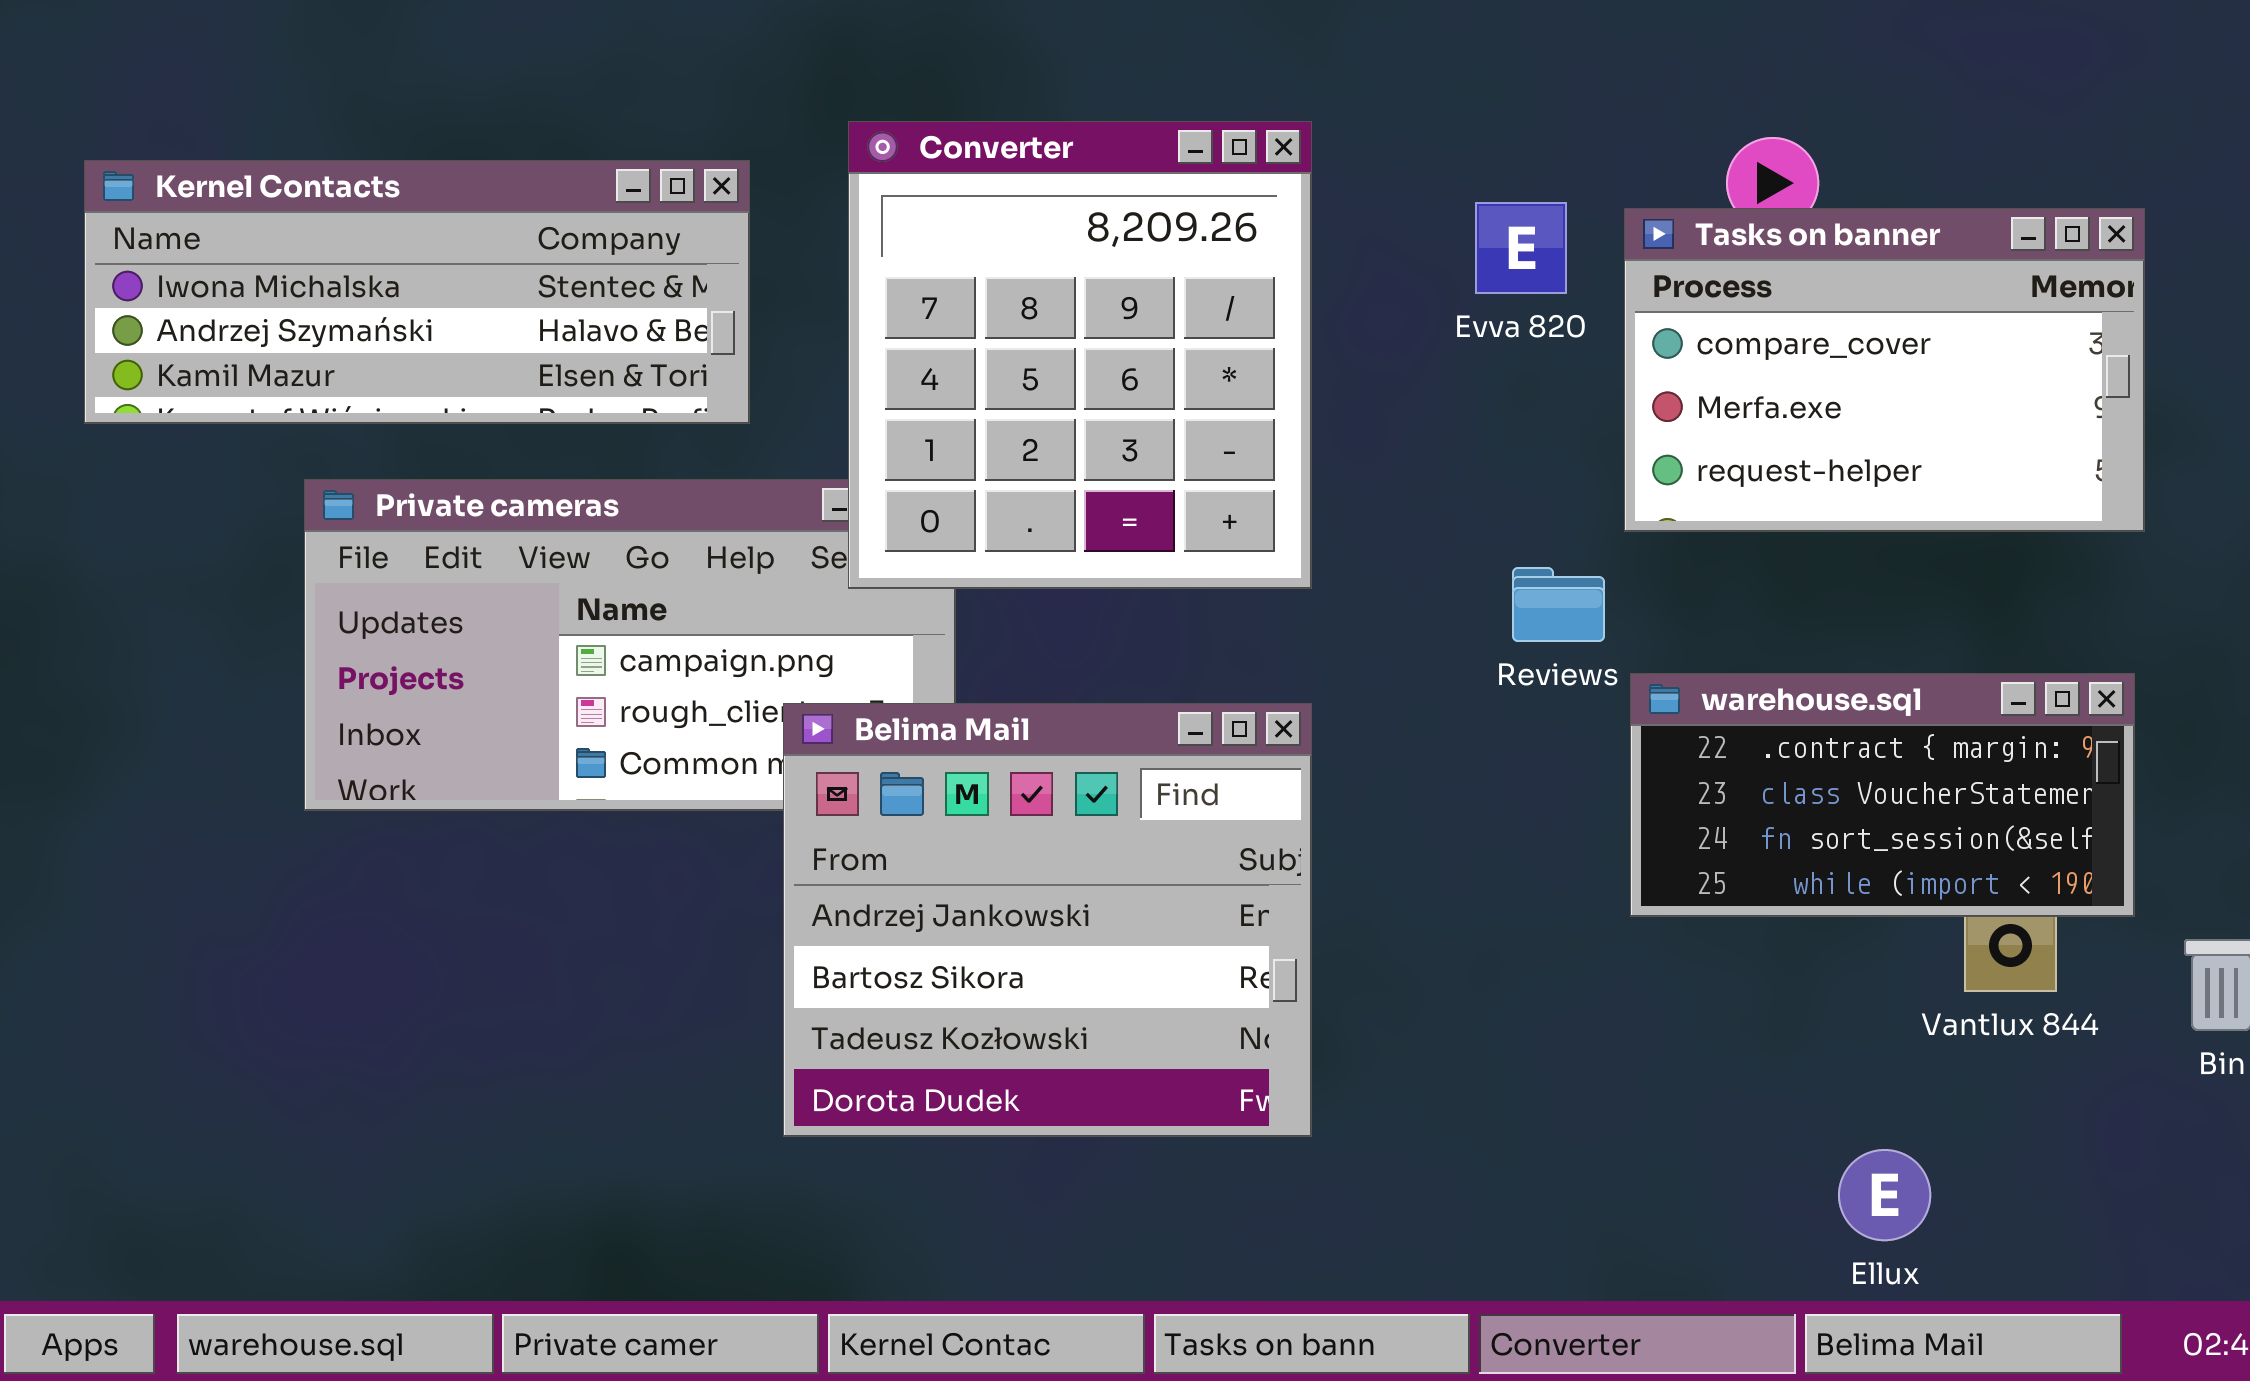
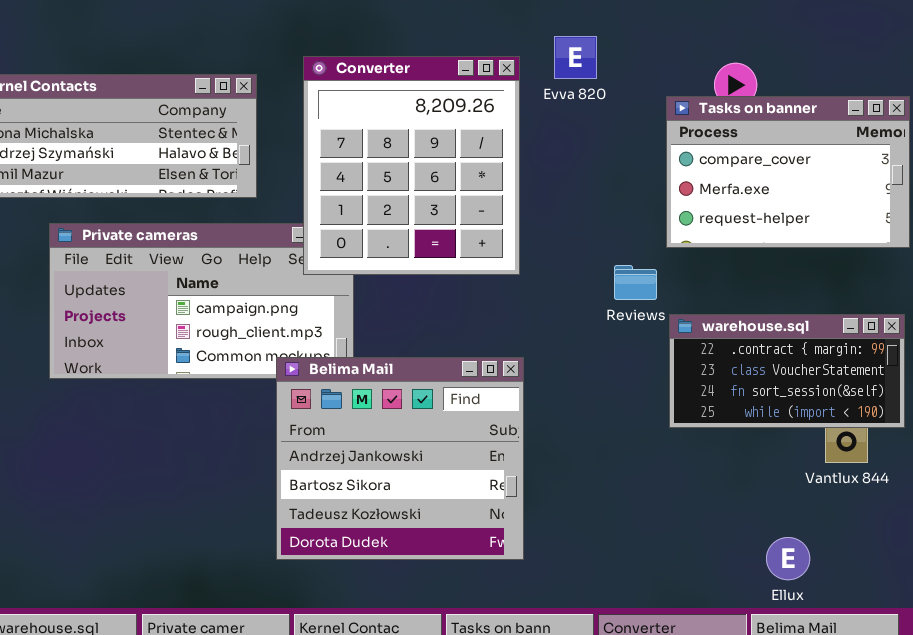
Evva 820: [1475,202,1567,294] -> [554,36,597,79], moved
Belima Mail: [783,703,1312,1137] -> [276,357,524,560], moved

